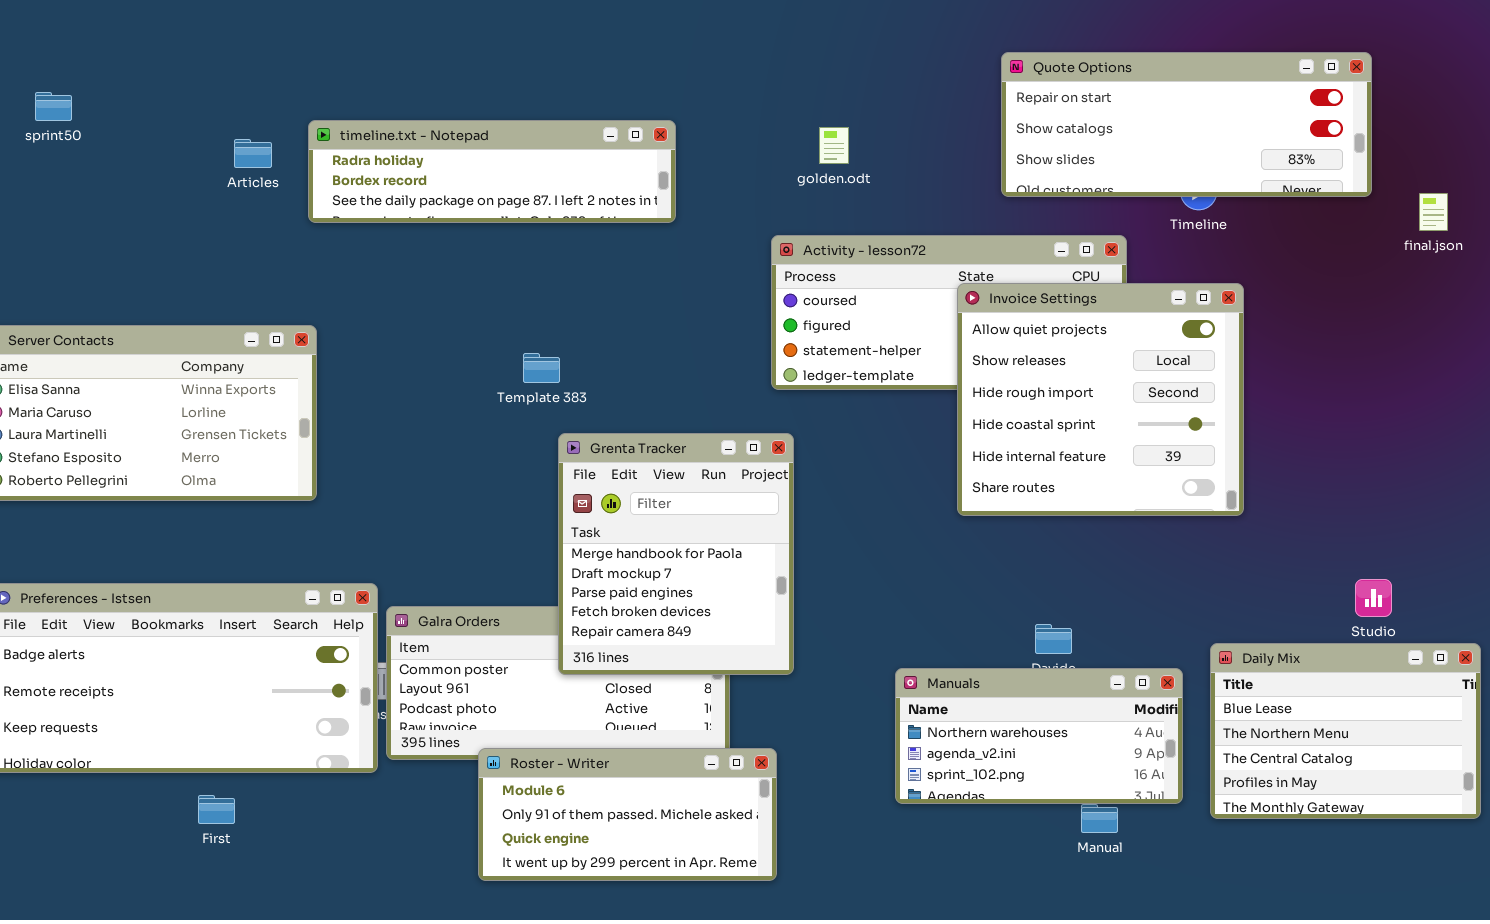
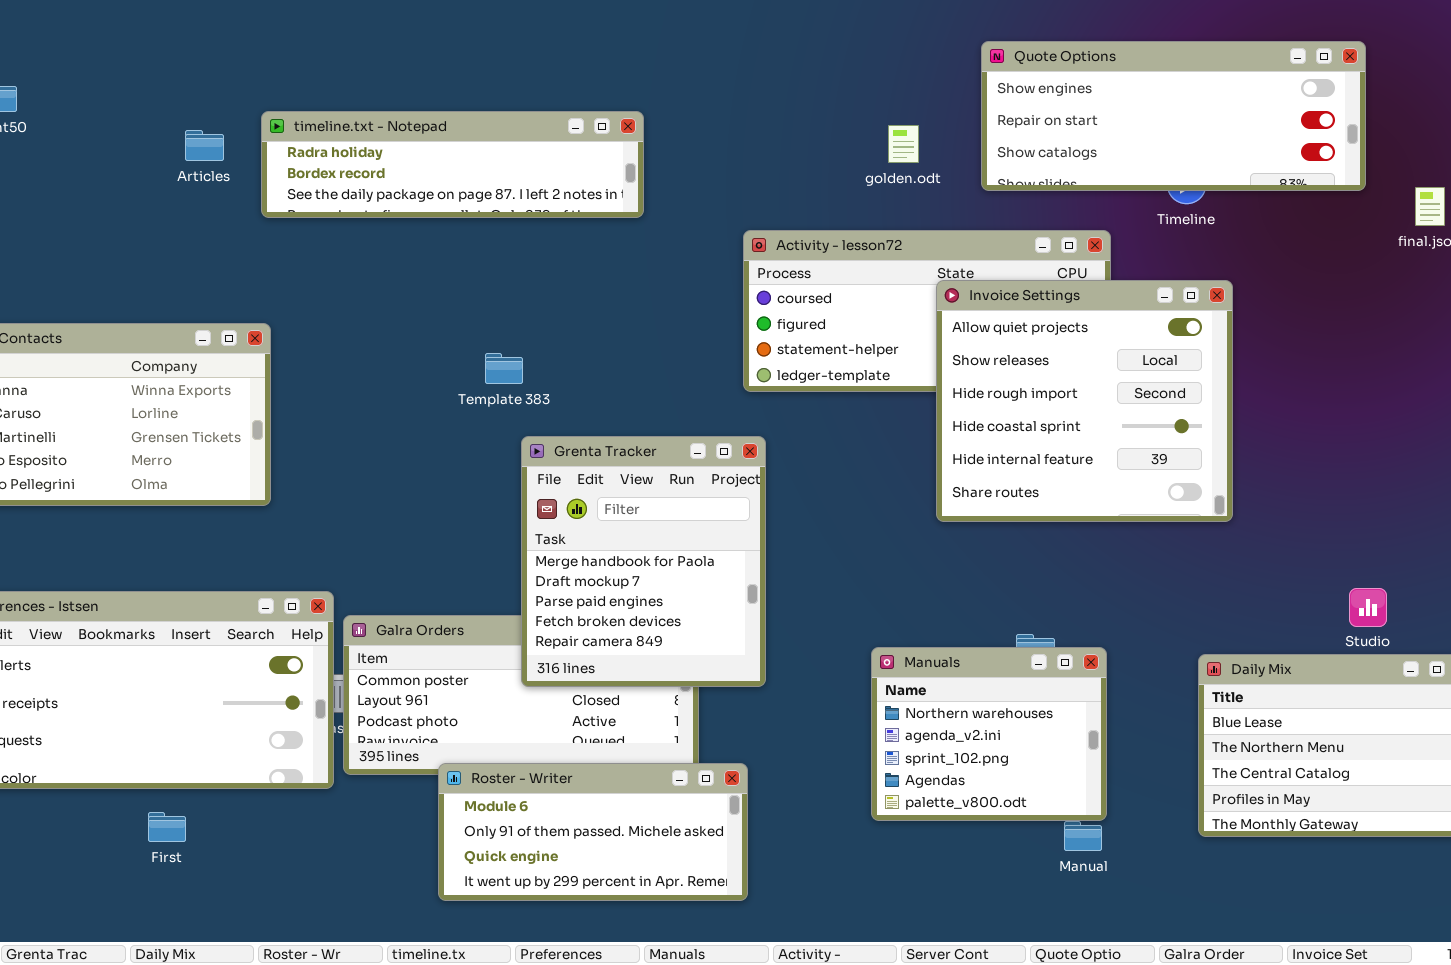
Quote Options: [1001,52,1372,197] -> [981,41,1366,191], scrolled up 1 row
golden.odt: [819,127,849,164] -> [888,125,919,163], moved
Manuals: [895,668,1183,804] -> [871,647,1107,821], resized

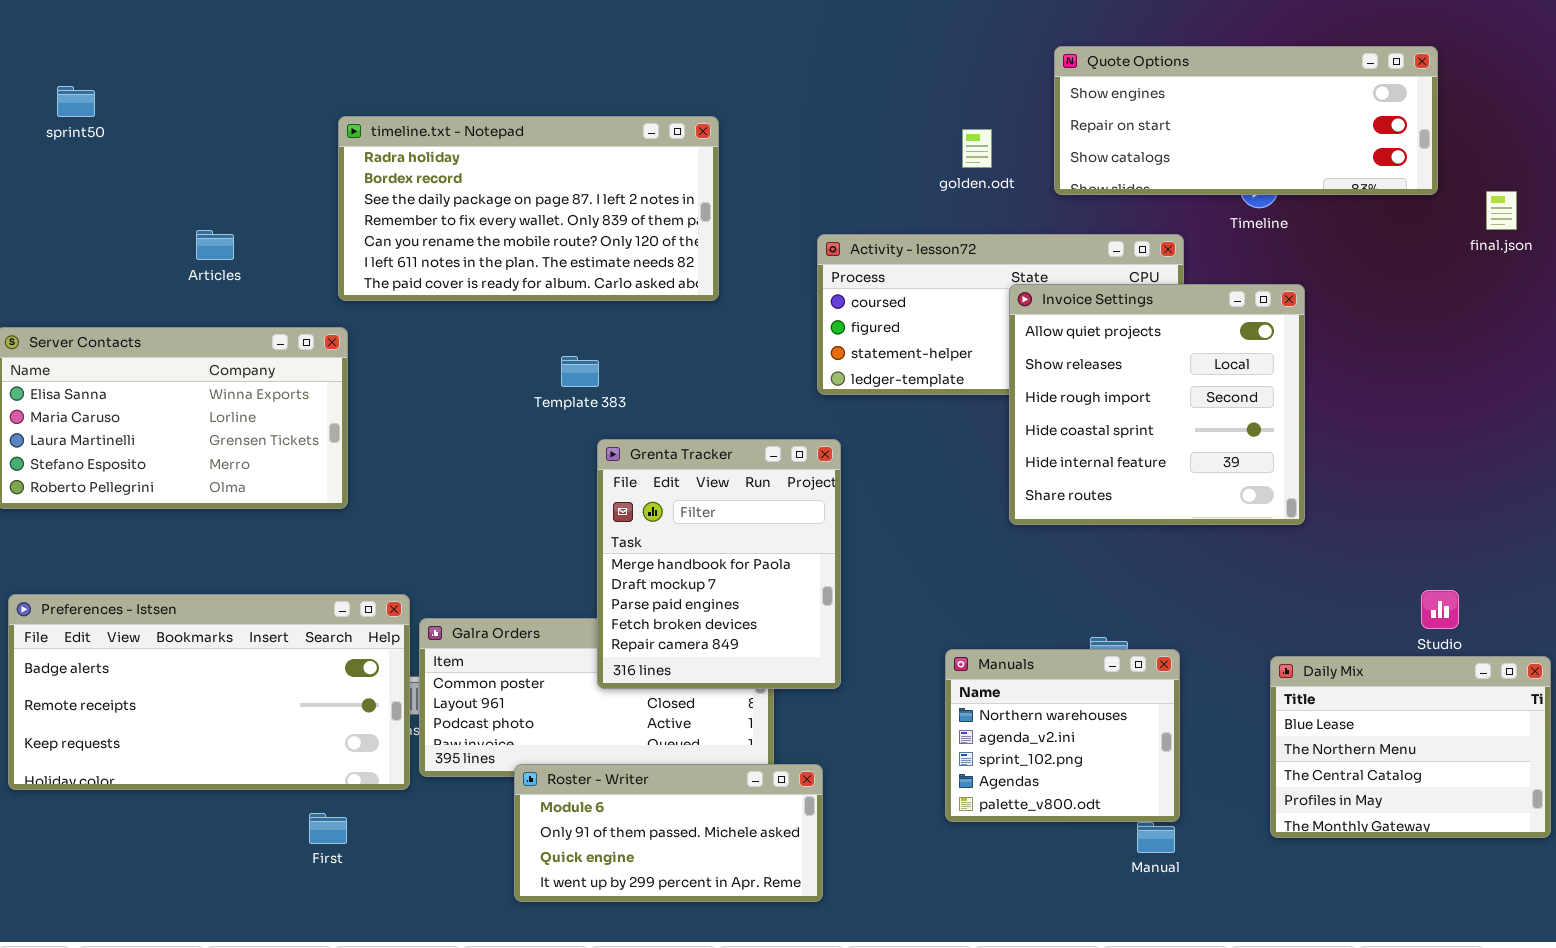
timeline.txt - Notepad: [261,111,644,218] -> [338,116,719,301], resized
Articles: [185,130,224,161] -> [196,230,234,260], moved
First: [148,812,186,842] -> [309,813,347,844], moved

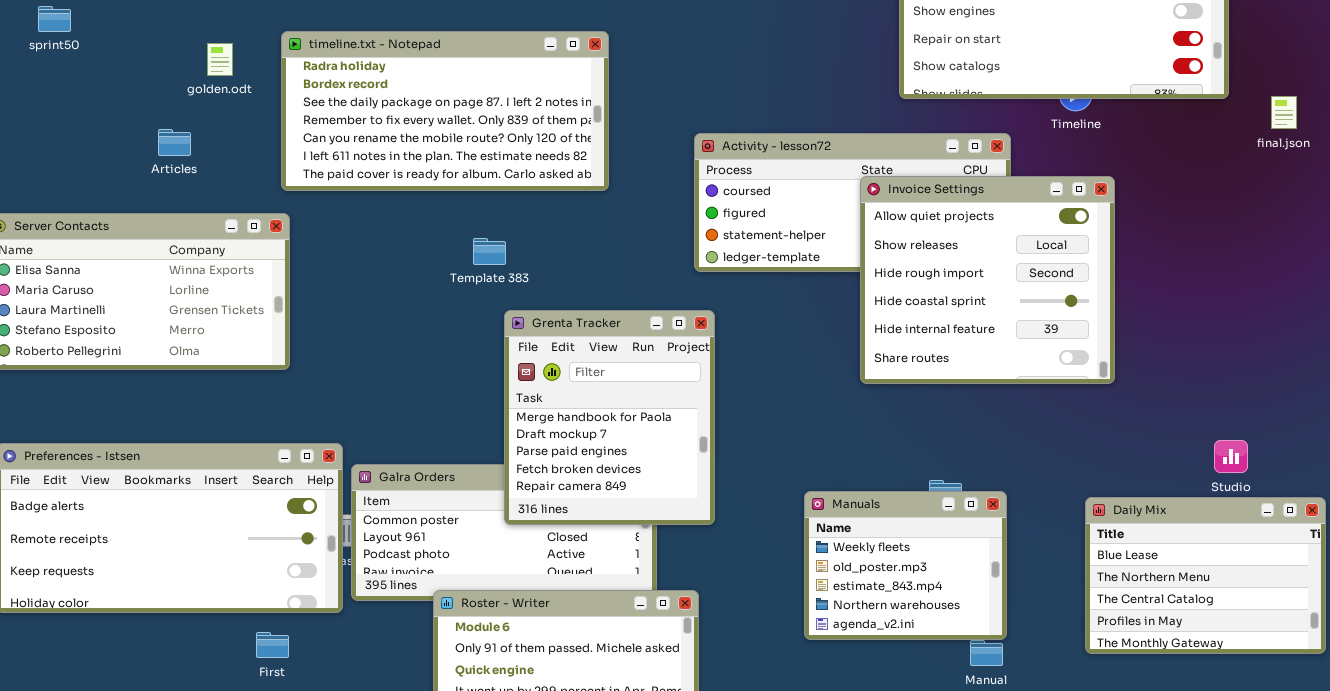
golden.odt: [962,129,992,168] -> [207,43,233,76], moved
Manuals: [945,649,1180,822] -> [804,491,1007,640], scrolled up 3 rows

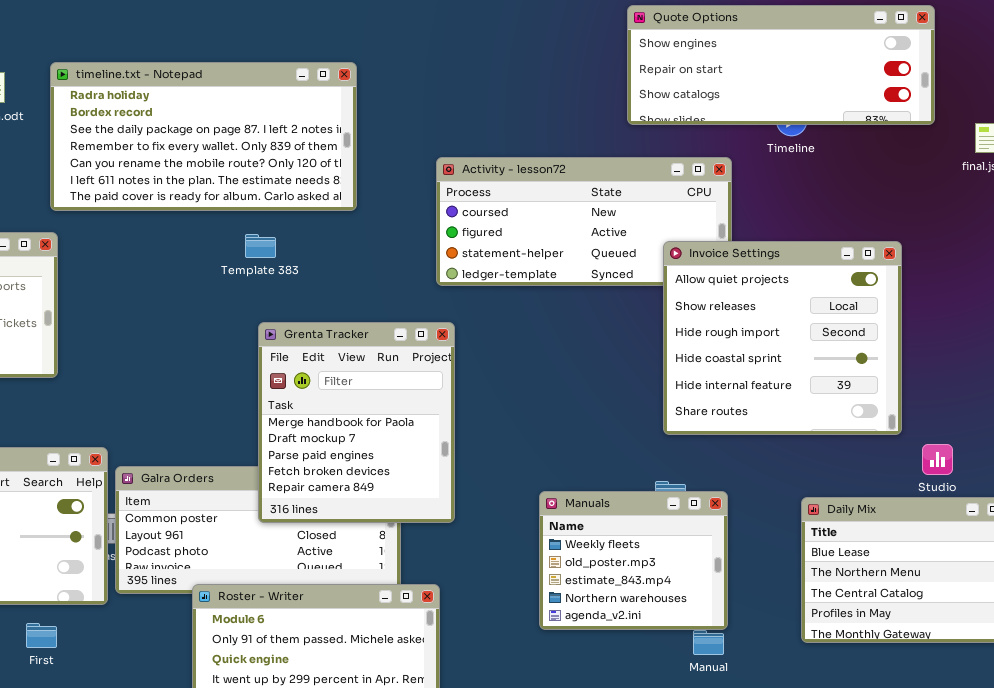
Invoice Settings: [860,176,1115,384] -> [663,241,902,435], moved
Template 383: [473,238,506,265] -> [245,234,276,258], moved

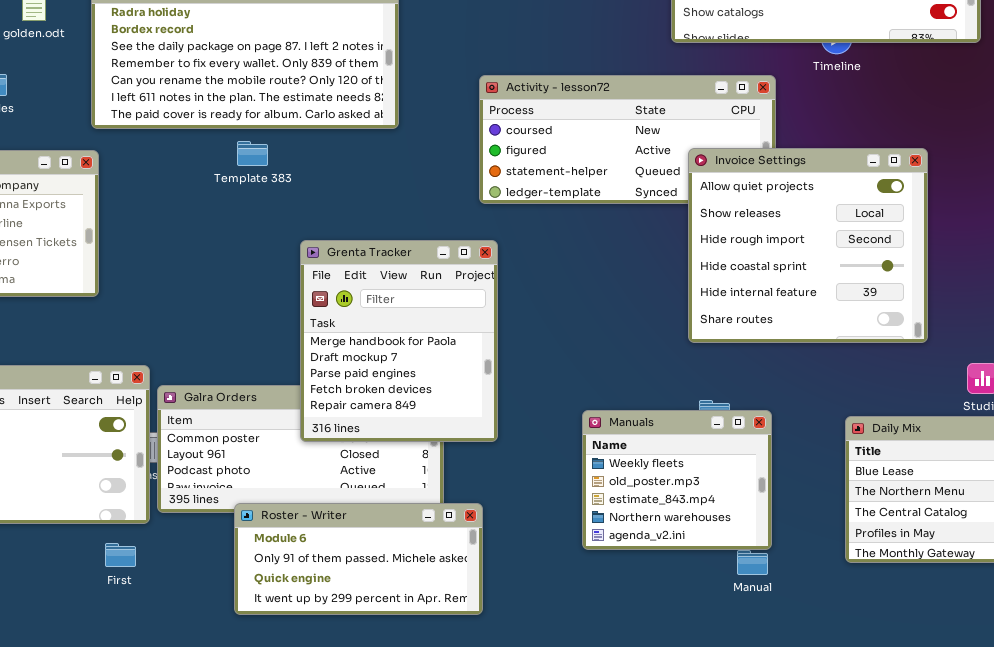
Template 383: [245,234,276,258] -> [237,141,268,166], moved
Invoice Settings: [663,241,902,435] -> [688,148,928,343], moved
First: [26,623,57,648] -> [105,543,136,567], moved

